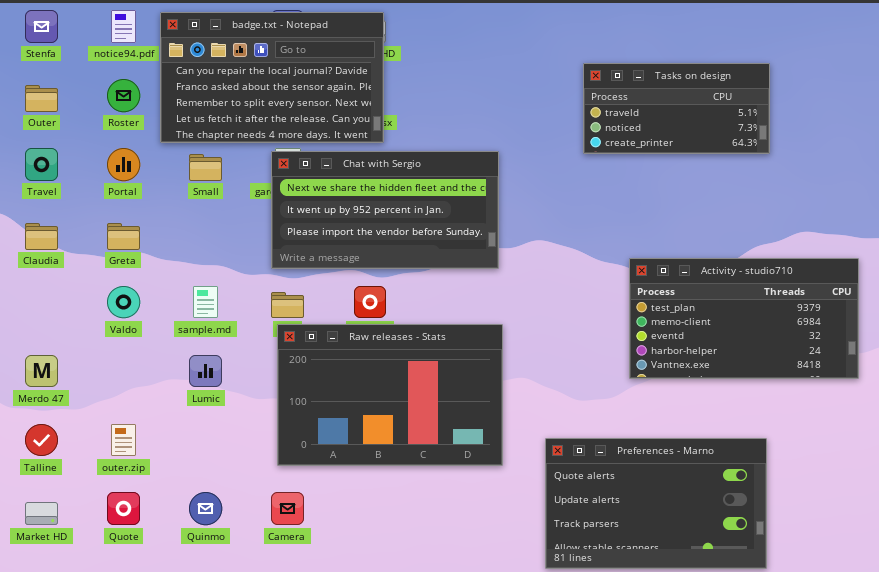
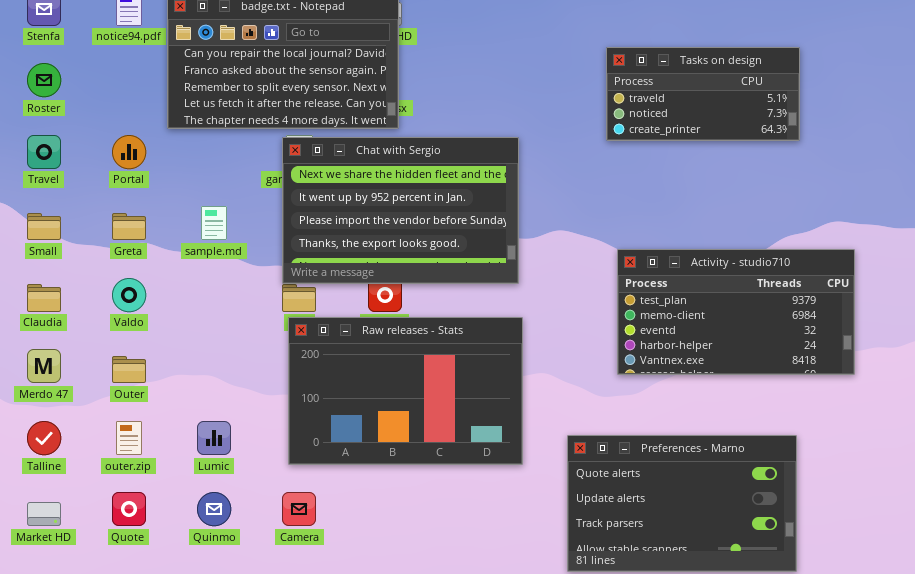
Roster: [107,79,140,112] -> [27,63,61,97], moved
Outer: [25,85,58,112] -> [112,356,146,383], moved
Chat with Sergio: [271,151,499,269] -> [282,137,519,284], resized
Small: [189,154,222,181] -> [27,213,61,240], moved
Claudia: [25,223,58,250] -> [27,284,61,312], moved
Activity - studio710: [629,258,859,379] -> [617,249,855,375], moved
sample.md: [193,286,218,318] -> [201,206,227,240], moved
Lumic: [189,355,222,387] -> [197,421,231,455], moved

